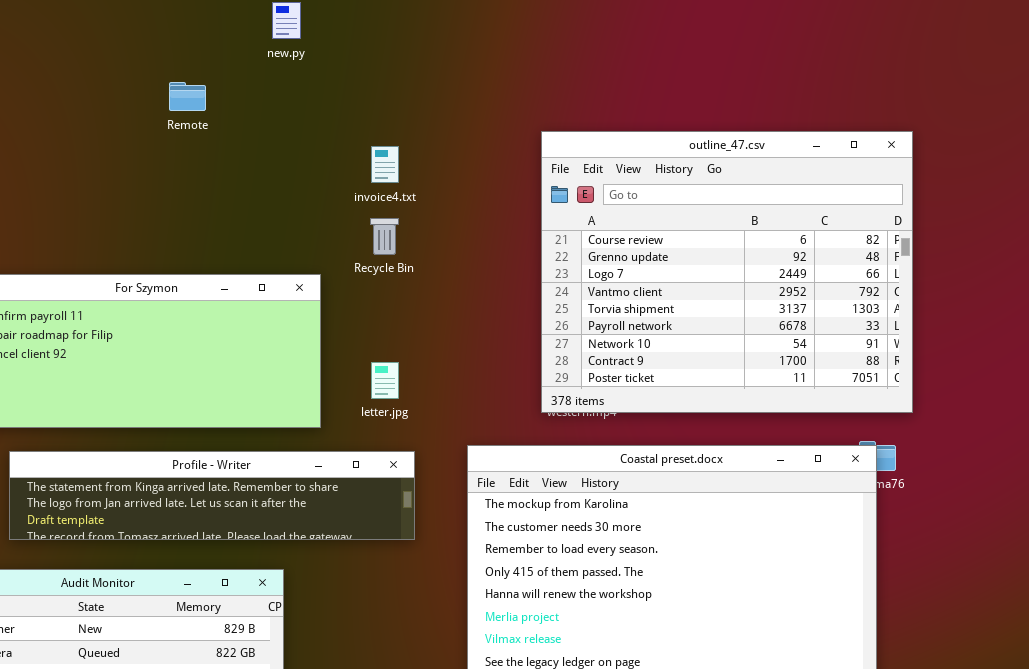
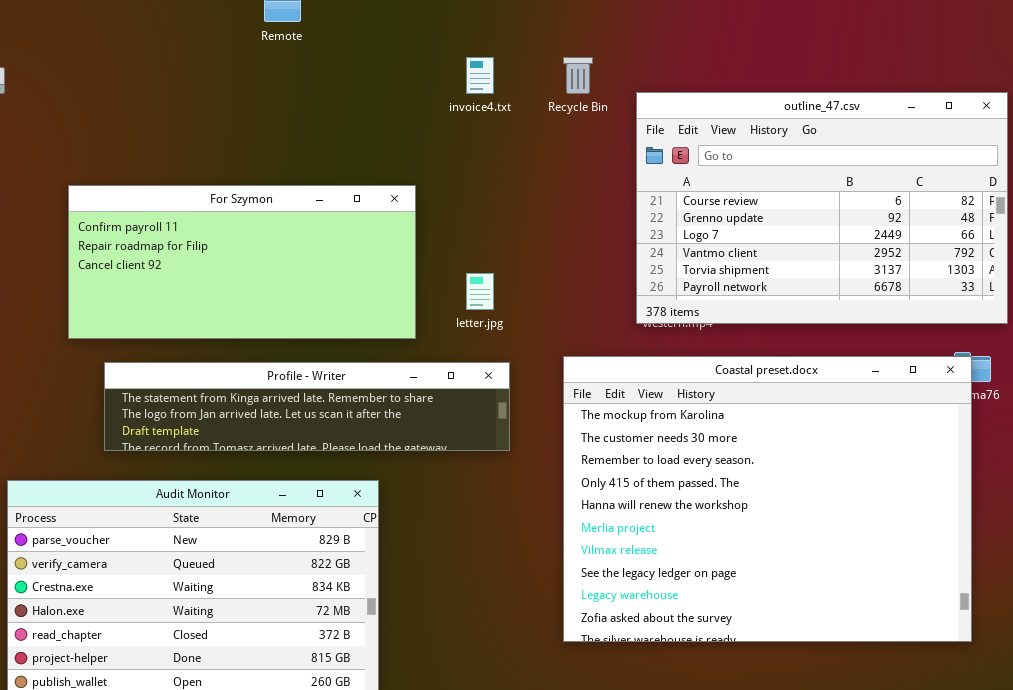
outline_47.csv: [541,131,913,413] -> [636,92,1008,324], resized
Recycle Bin: [370,218,399,255] -> [563,57,593,94], moved

